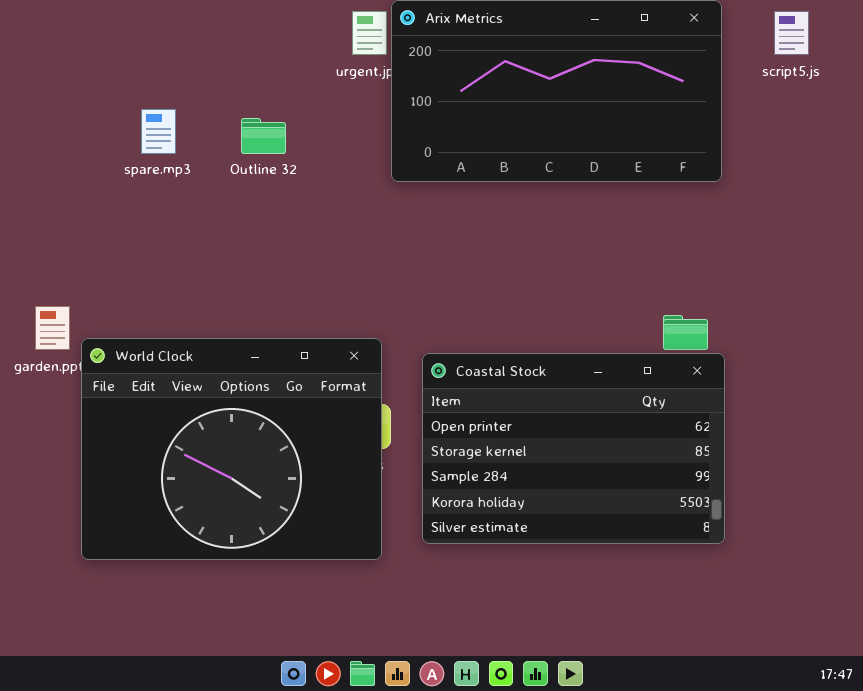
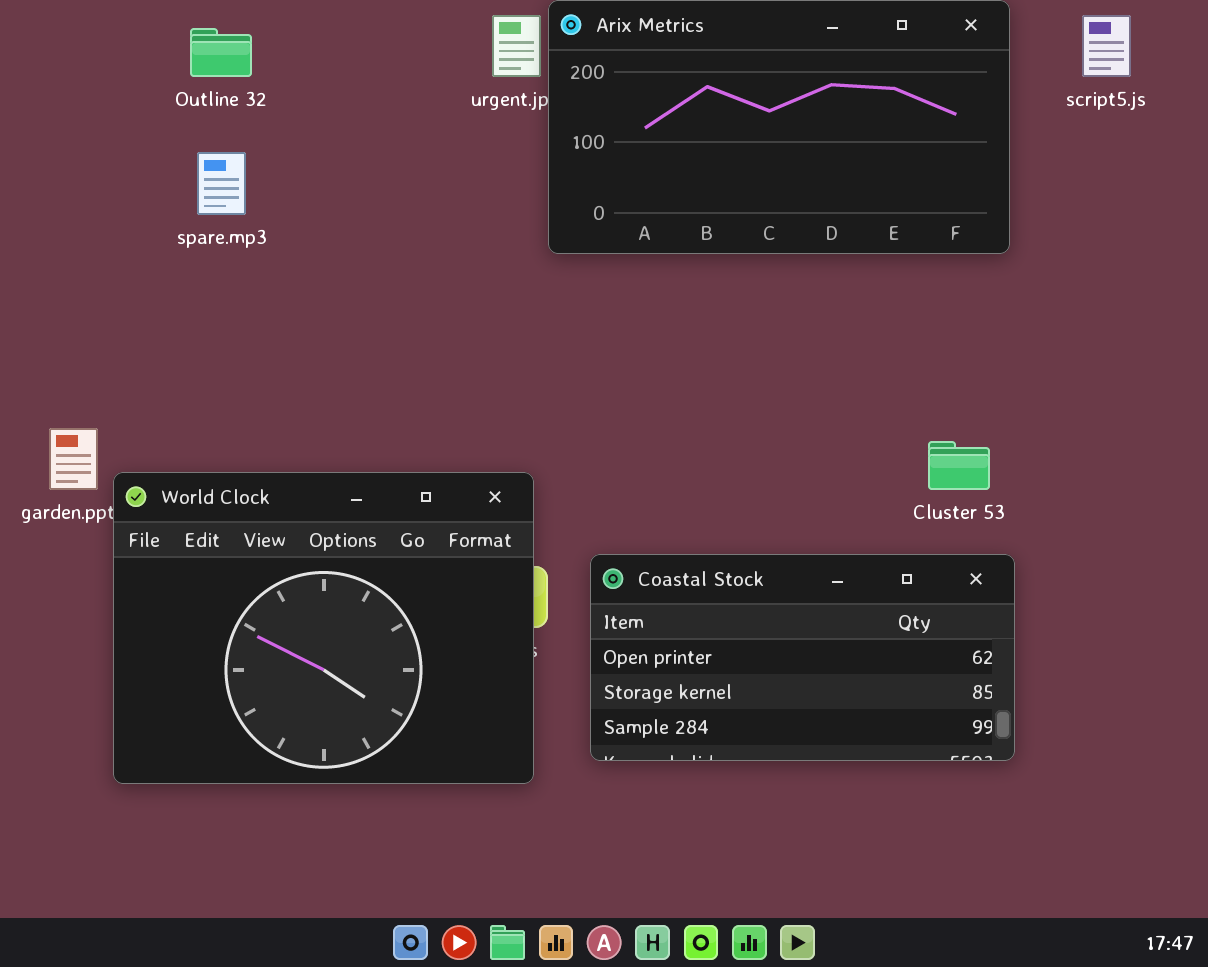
Outline 32: [241,118,286,154] -> [190,28,252,77], moved
Coastal Stock: [422,353,725,544] -> [590,554,1015,761], resized

